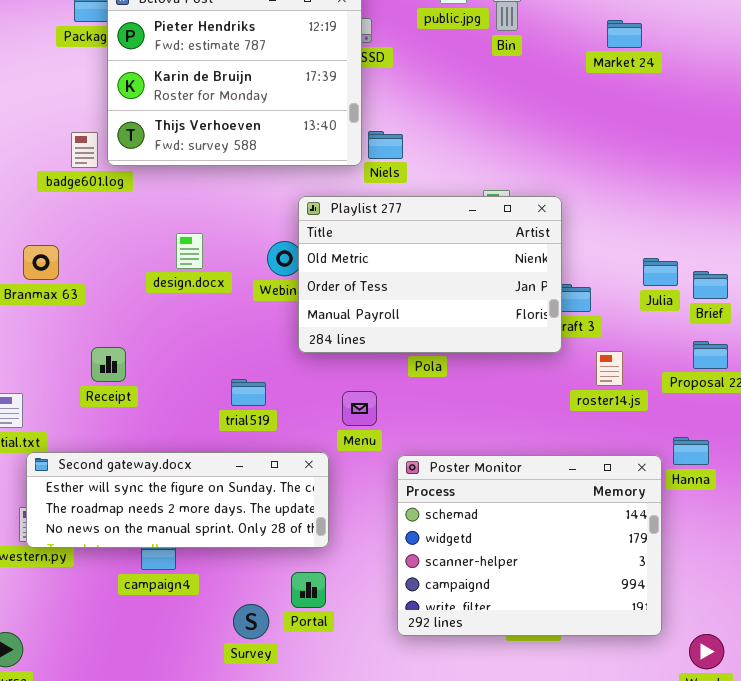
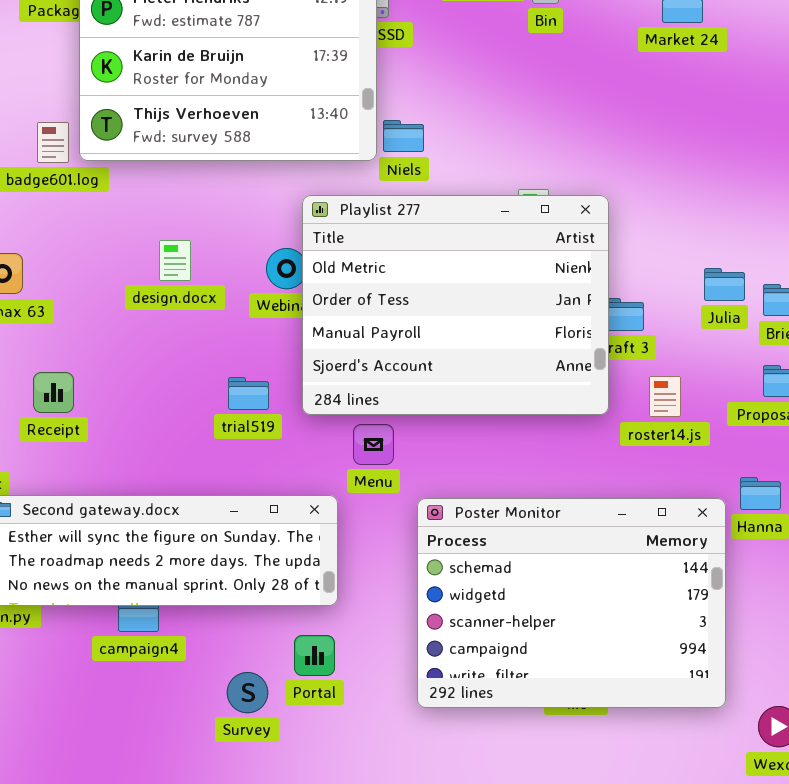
Playlist 277: [298,196,562,353] -> [302,195,609,415], resized
Receipt: [91,347,126,382] -> [33,372,74,413], moved
trial519: [231,379,266,406] -> [228,377,269,410], moved

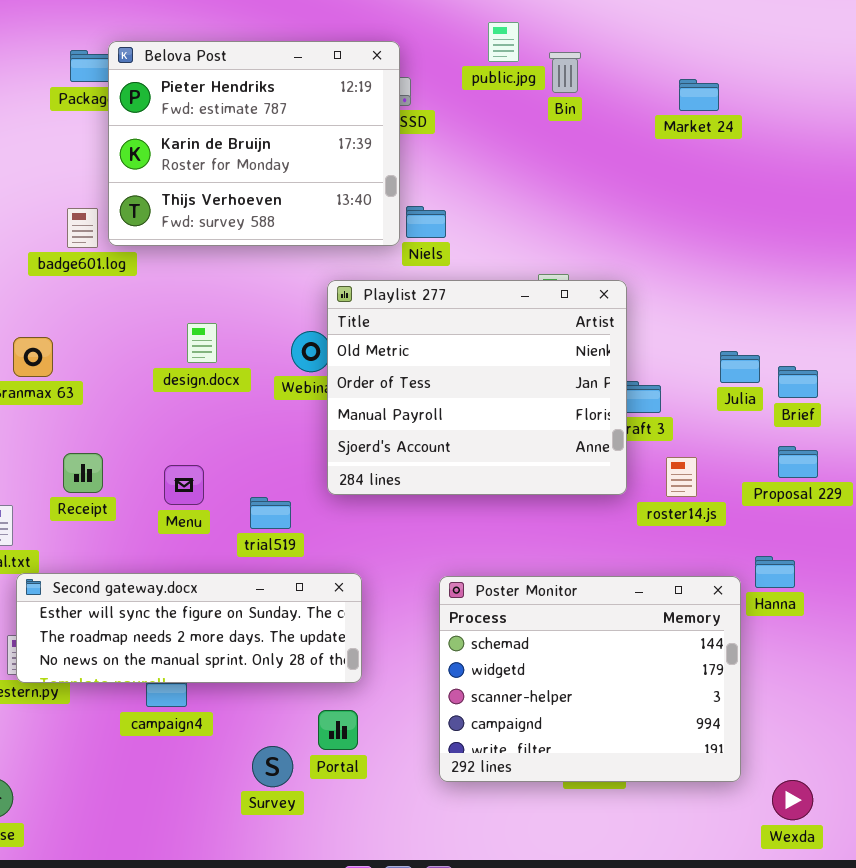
trial519: [228,377,269,410] -> [250,497,291,529], moved
Menu: [353,424,394,465] -> [164,465,204,505], moved

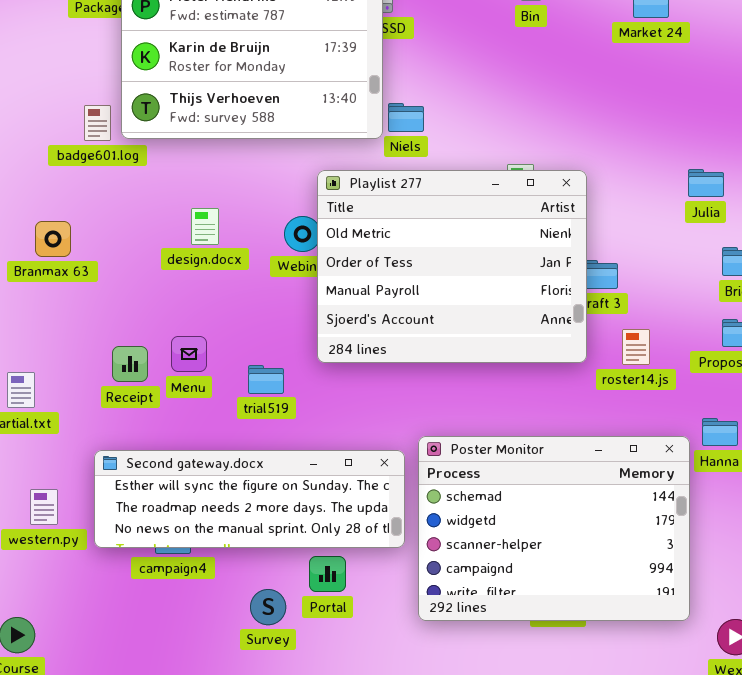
Julia: [720,351,760,383] -> [688,169,724,197], moved
Receipt: [63,453,103,493] -> [112,346,148,382], moved
Second gateway.docx: [16,573,362,683] -> [94,450,405,548], moved

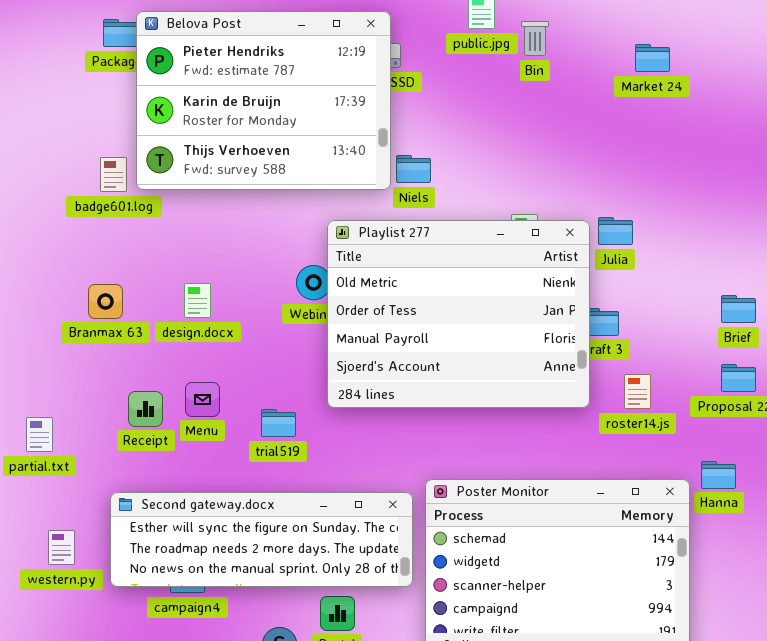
Julia: [688,169,724,197] -> [598,217,633,245], moved
design.docx: [191,208,219,245] -> [184,283,211,318], moved
Branmax 63: [35,221,71,257] -> [88,284,123,319], moved

